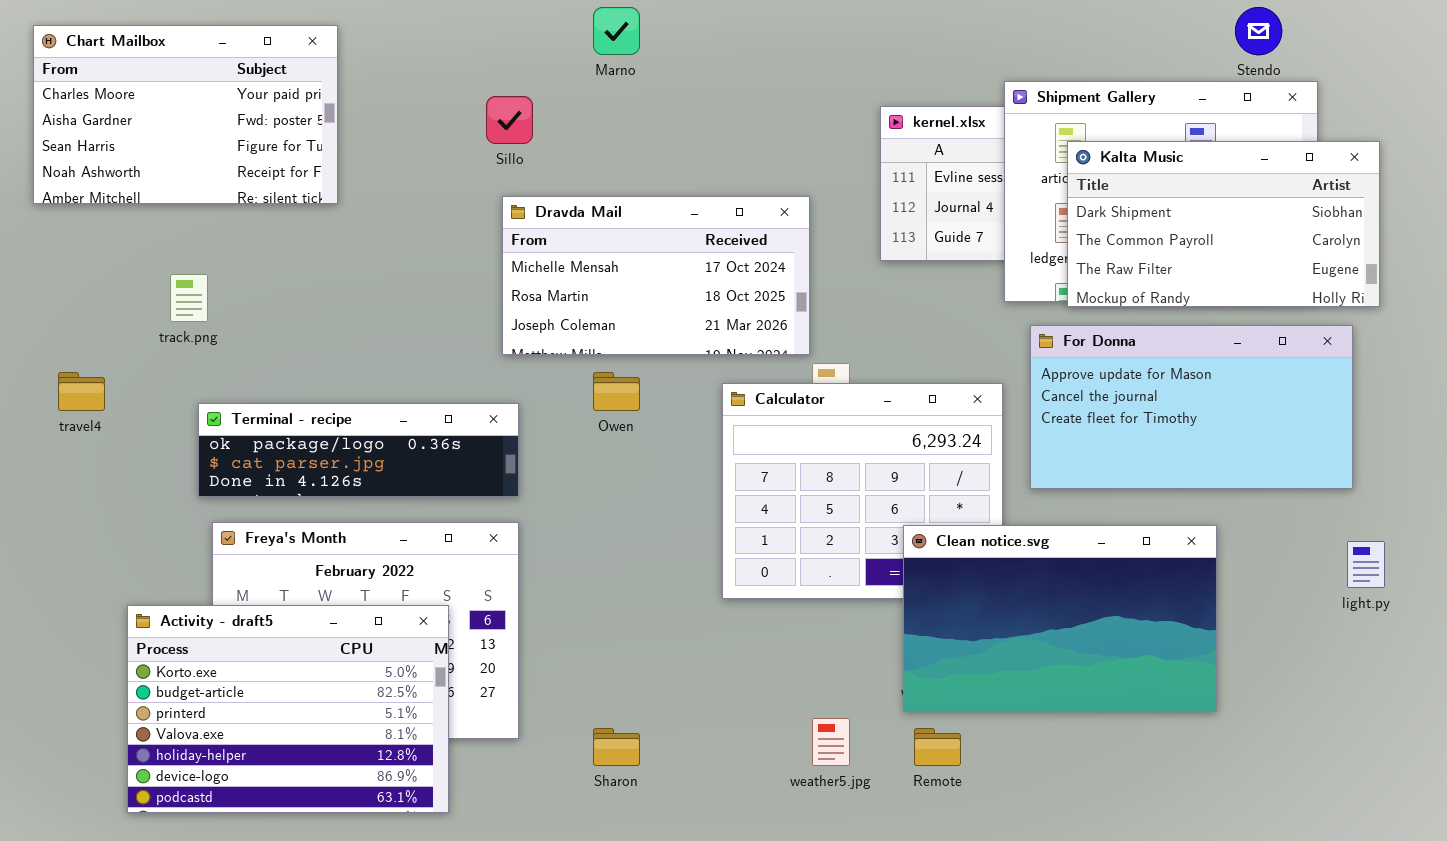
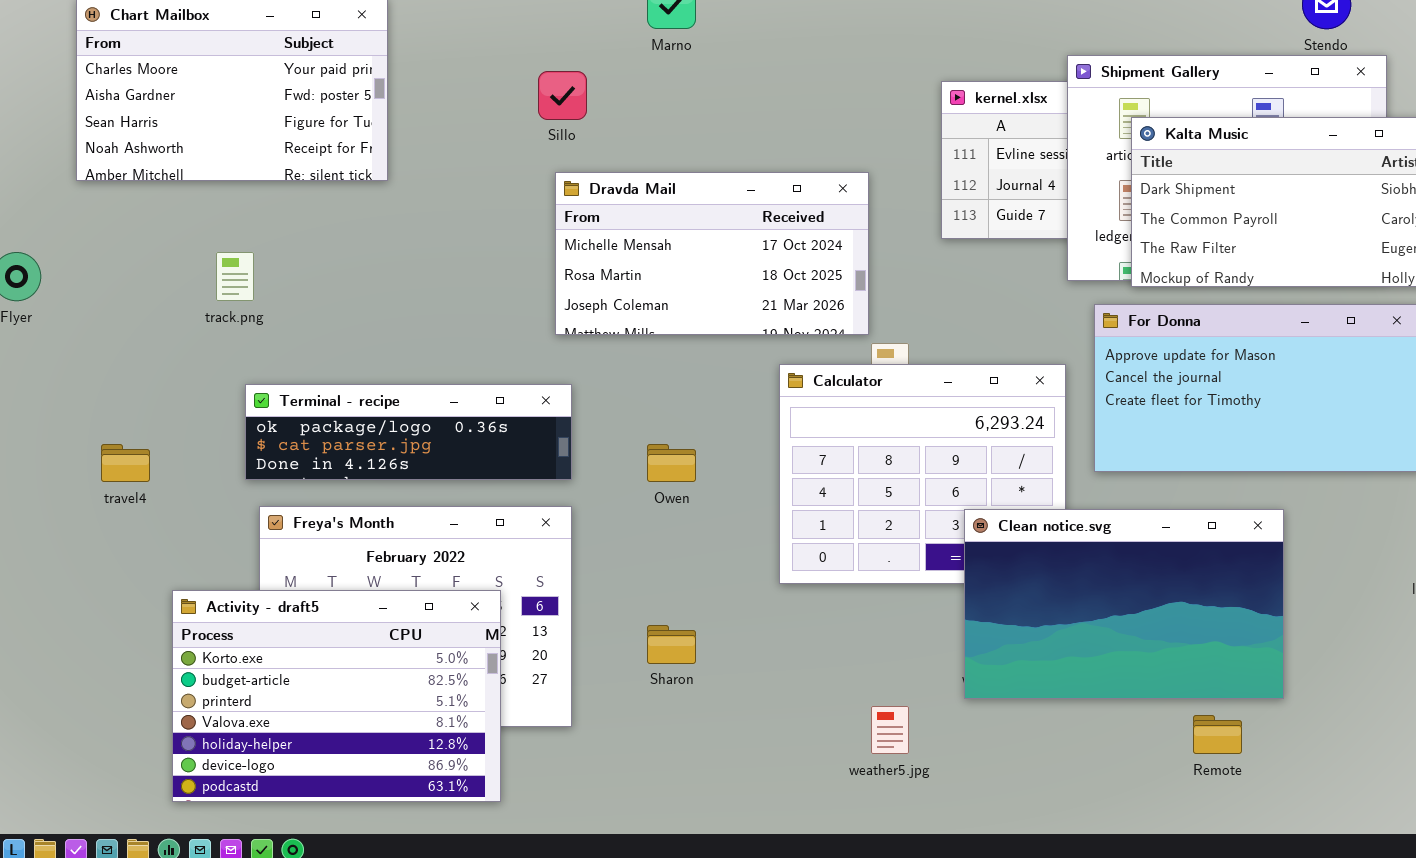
travel4: [58,372,105,411] -> [101,444,150,482], moved
Owen: [593,372,640,411] -> [647,444,696,482], moved
Sharon: [593,728,640,766] -> [647,625,696,664], moved
Remote: [914,728,961,766] -> [1193,715,1242,754], moved

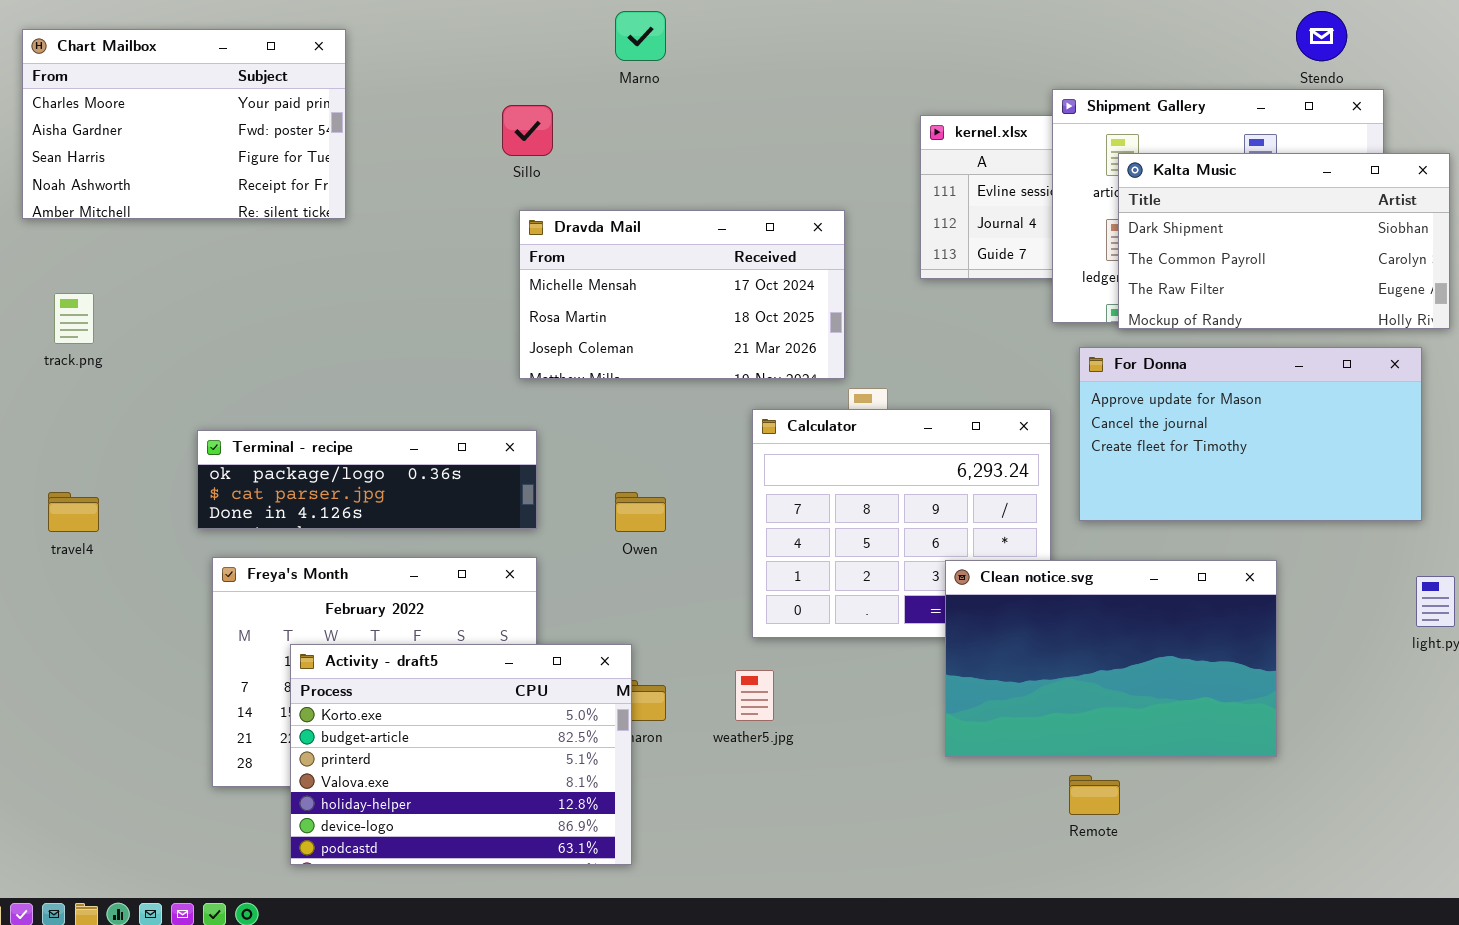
track.png: [216,252,254,301] -> [54,293,94,344], moved
Activity - draft5: [172,590,501,802] -> [290,644,632,865], moved
weather5.jpg: [871,706,909,754] -> [735,670,774,721], moved
Remote: [1193,715,1242,754] -> [1069,775,1120,815], moved

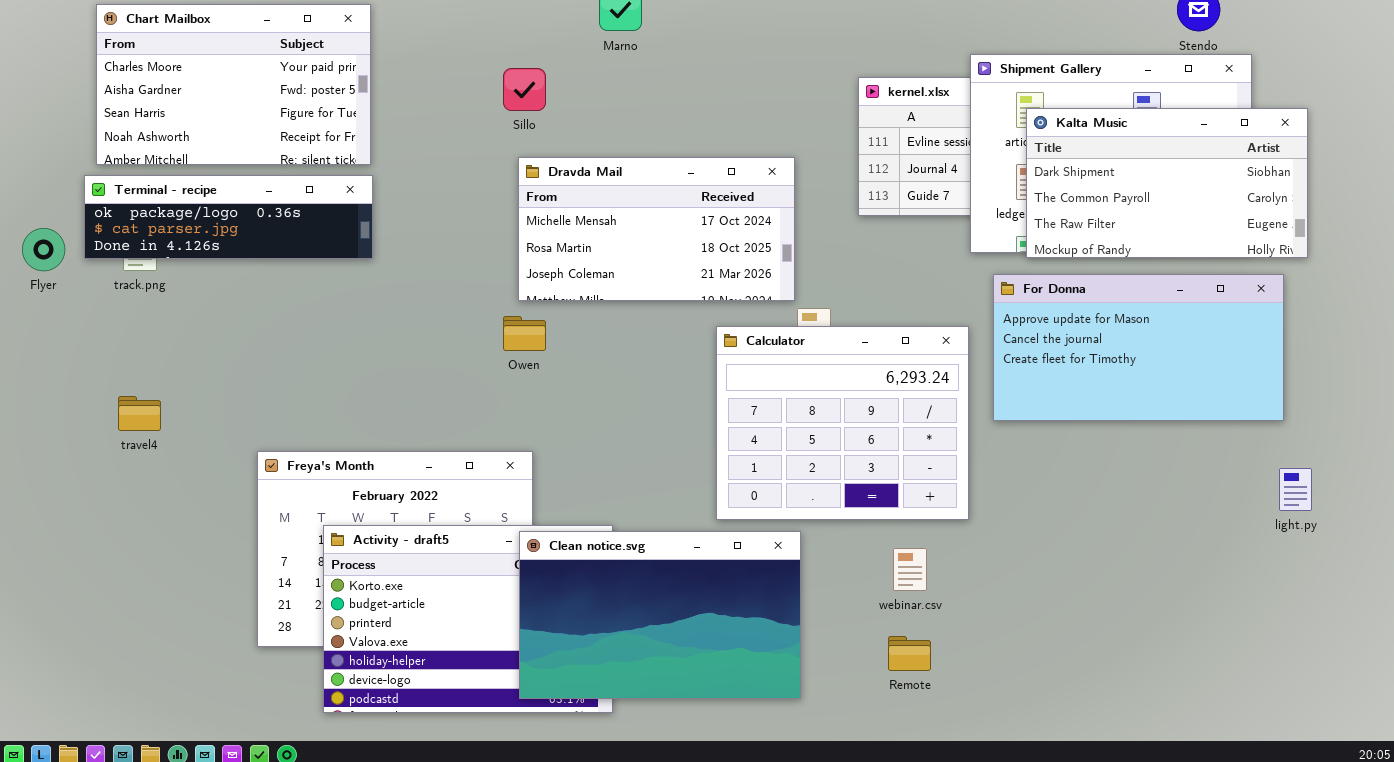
Terminal - recipe: [197,430,537,529] -> [84,175,373,259], moved
Owen: [615,492,666,532] -> [503,316,546,351], moved
Clean notice.svg: [945,560,1277,757] -> [519,531,801,699], moved
Remote: [1069,775,1120,815] -> [888,636,931,671], moved

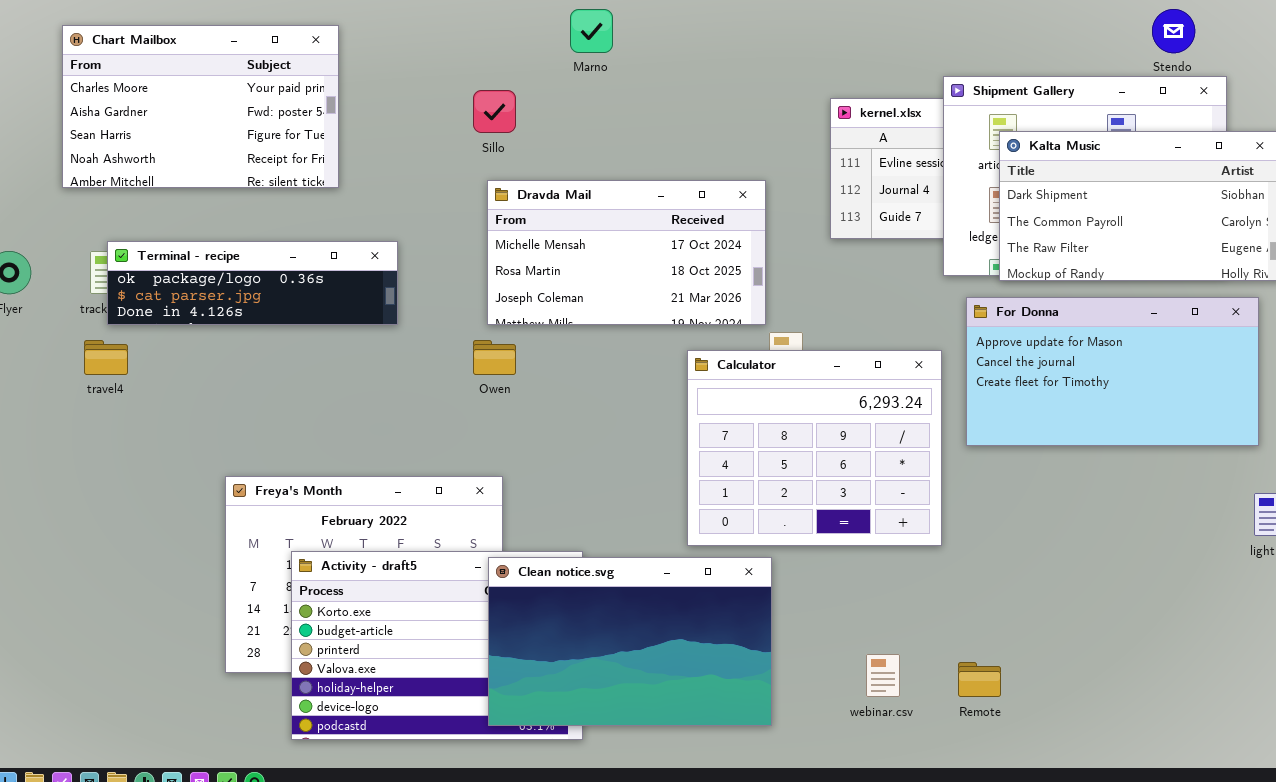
Terminal - recipe: [84,175,373,259] -> [107,241,398,325], moved
travel4: [118,396,161,431] -> [84,340,128,375], moved
webinar.csv: [893,548,927,591] -> [866,654,900,697], moved
Remote: [888,636,931,671] -> [958,662,1001,697], moved

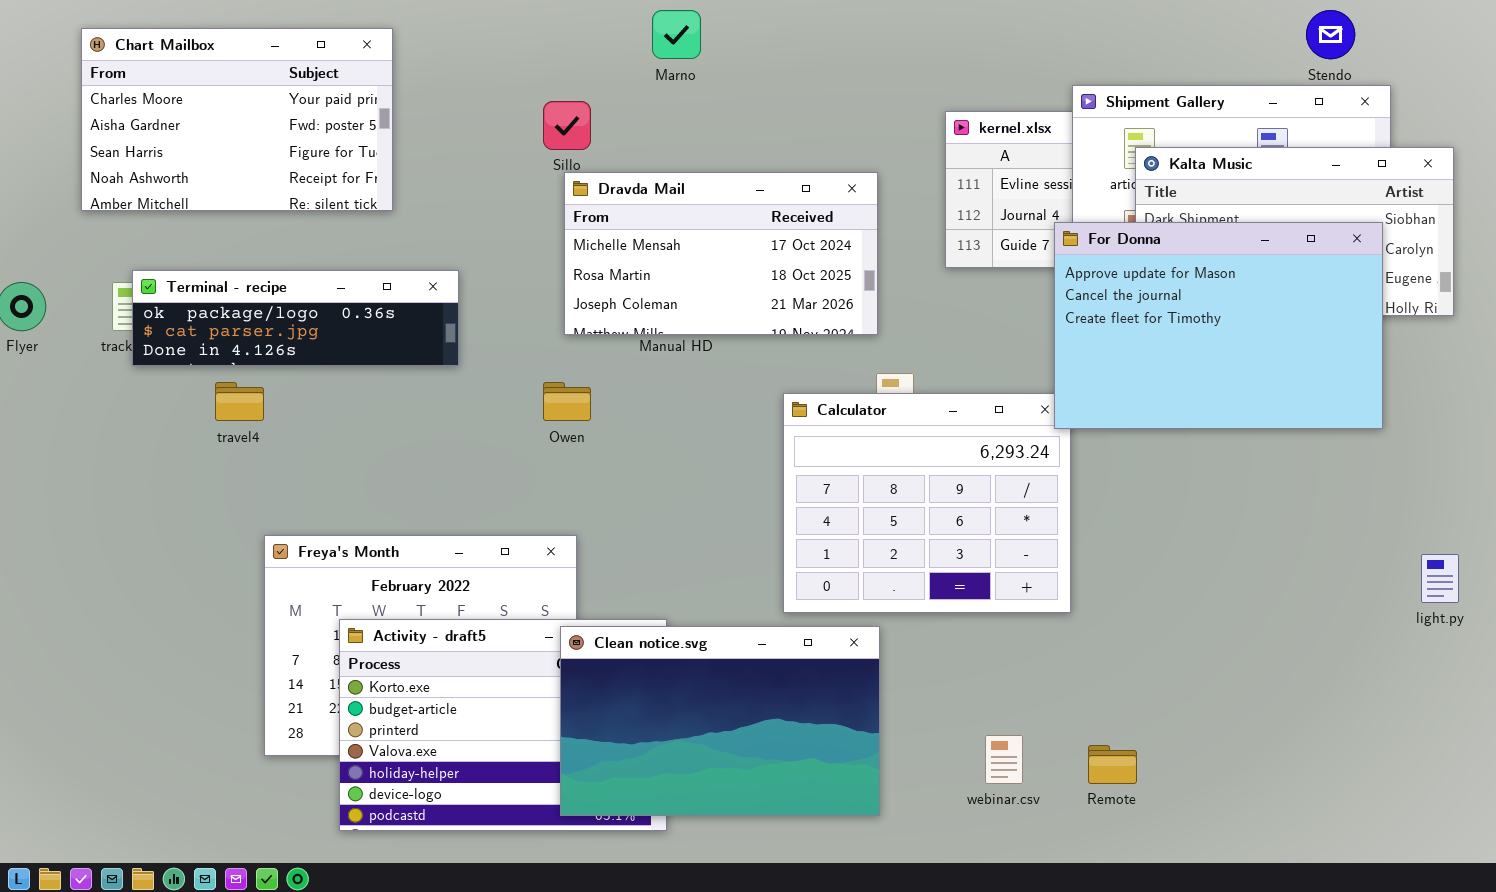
Dravda Mail: [487,180,766,325] -> [564,172,878,335], moved
For Donna: [966,297,1259,446] -> [1054,222,1383,429], moved, resized
travel4: [84,340,128,375] -> [215,382,264,421], moved

